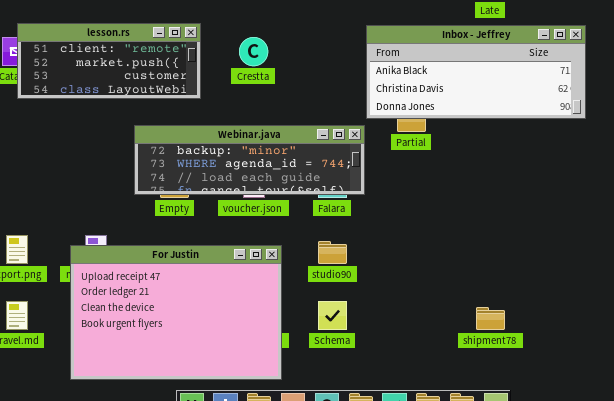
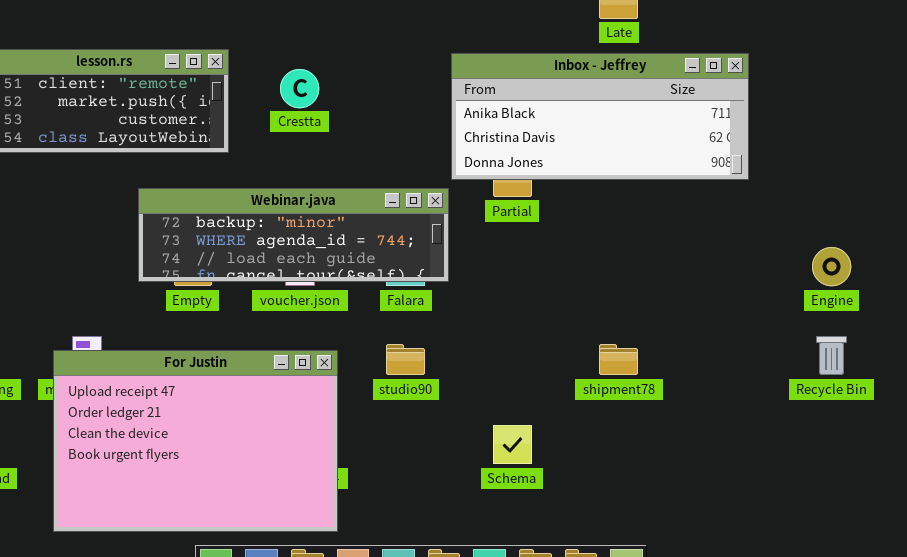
Schema: [318,301,347,330] -> [493,425,532,464], moved
shipment78: [476,307,505,330] -> [599,344,638,375], moved

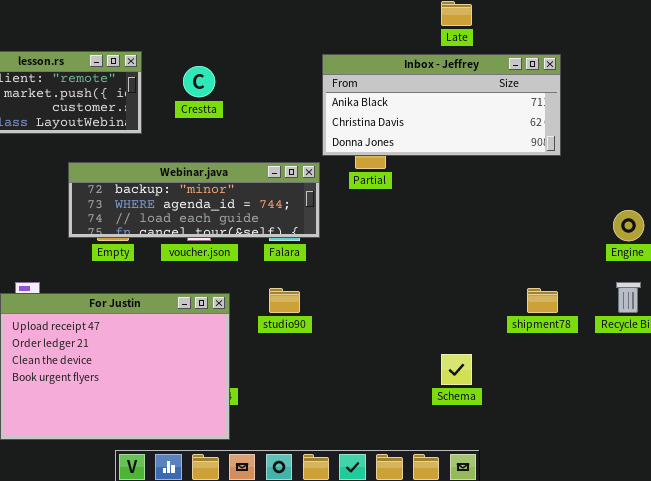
shipment78: [599,344,638,375] -> [527,288,558,313], moved
Schema: [493,425,532,464] -> [441,354,472,385], moved

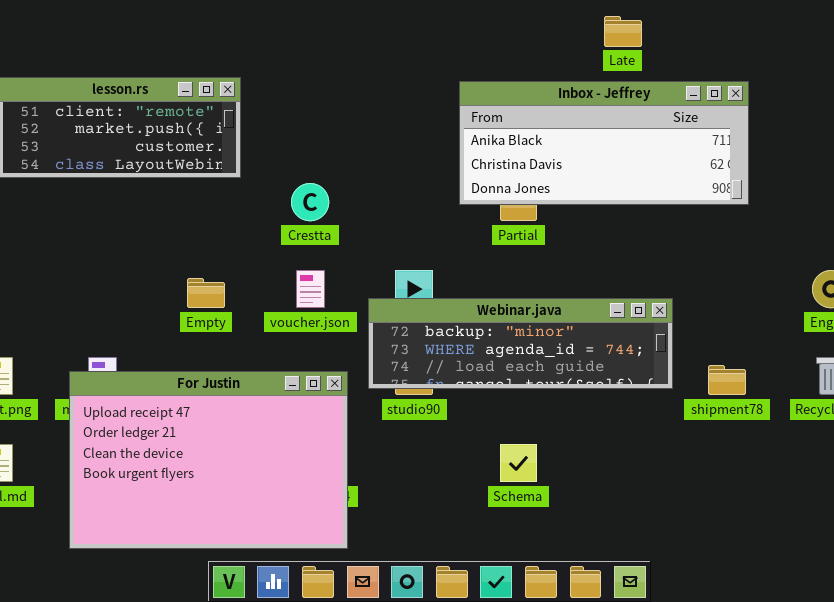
Crestta: [183,66,215,97] -> [291,183,329,221], moved
Webinar.java: [68,162,320,238] -> [368,298,673,389], moved
Schema: [441,354,472,385] -> [500,444,537,482], moved

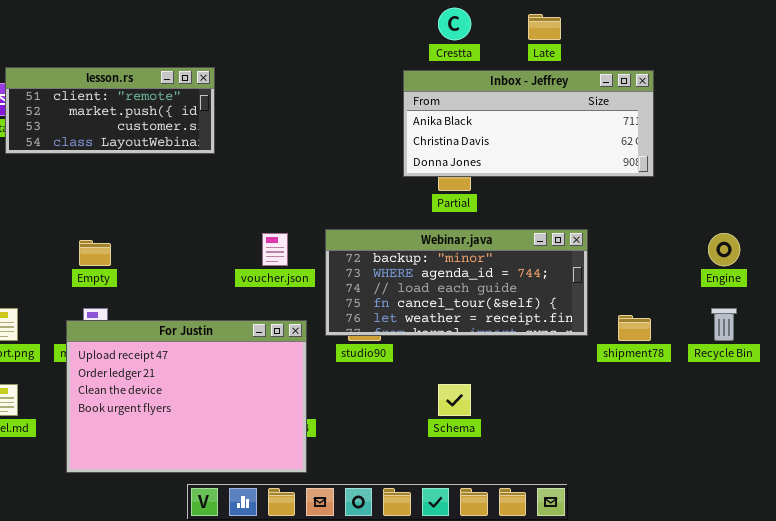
Crestta: [291,183,329,221] -> [438,8,471,40], moved
Empty: [187,278,225,308] -> [79,240,111,266], moved
Webinar.java: [368,298,673,389] -> [325,229,588,336], resized

